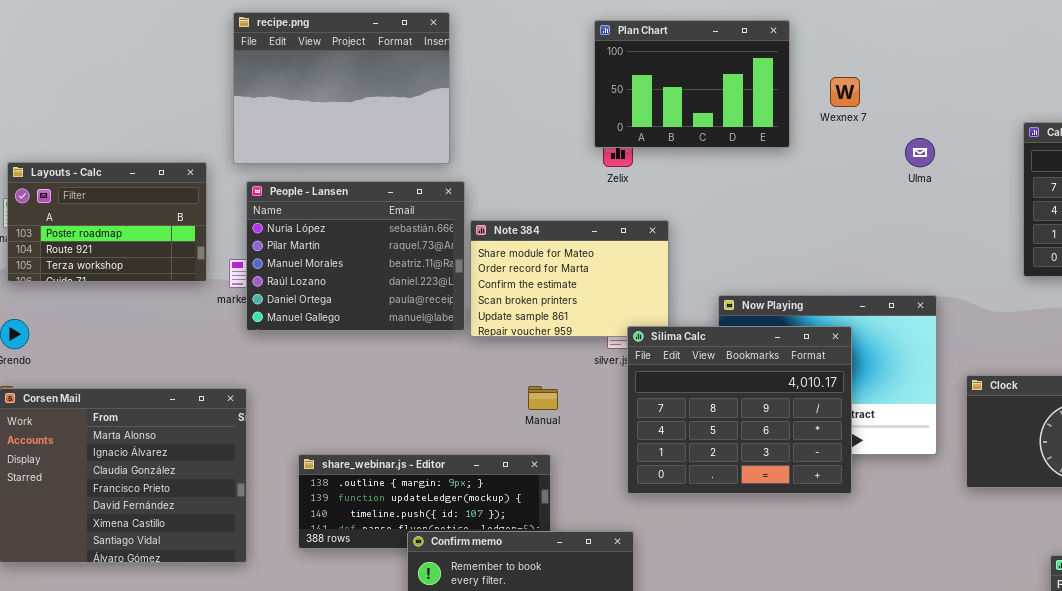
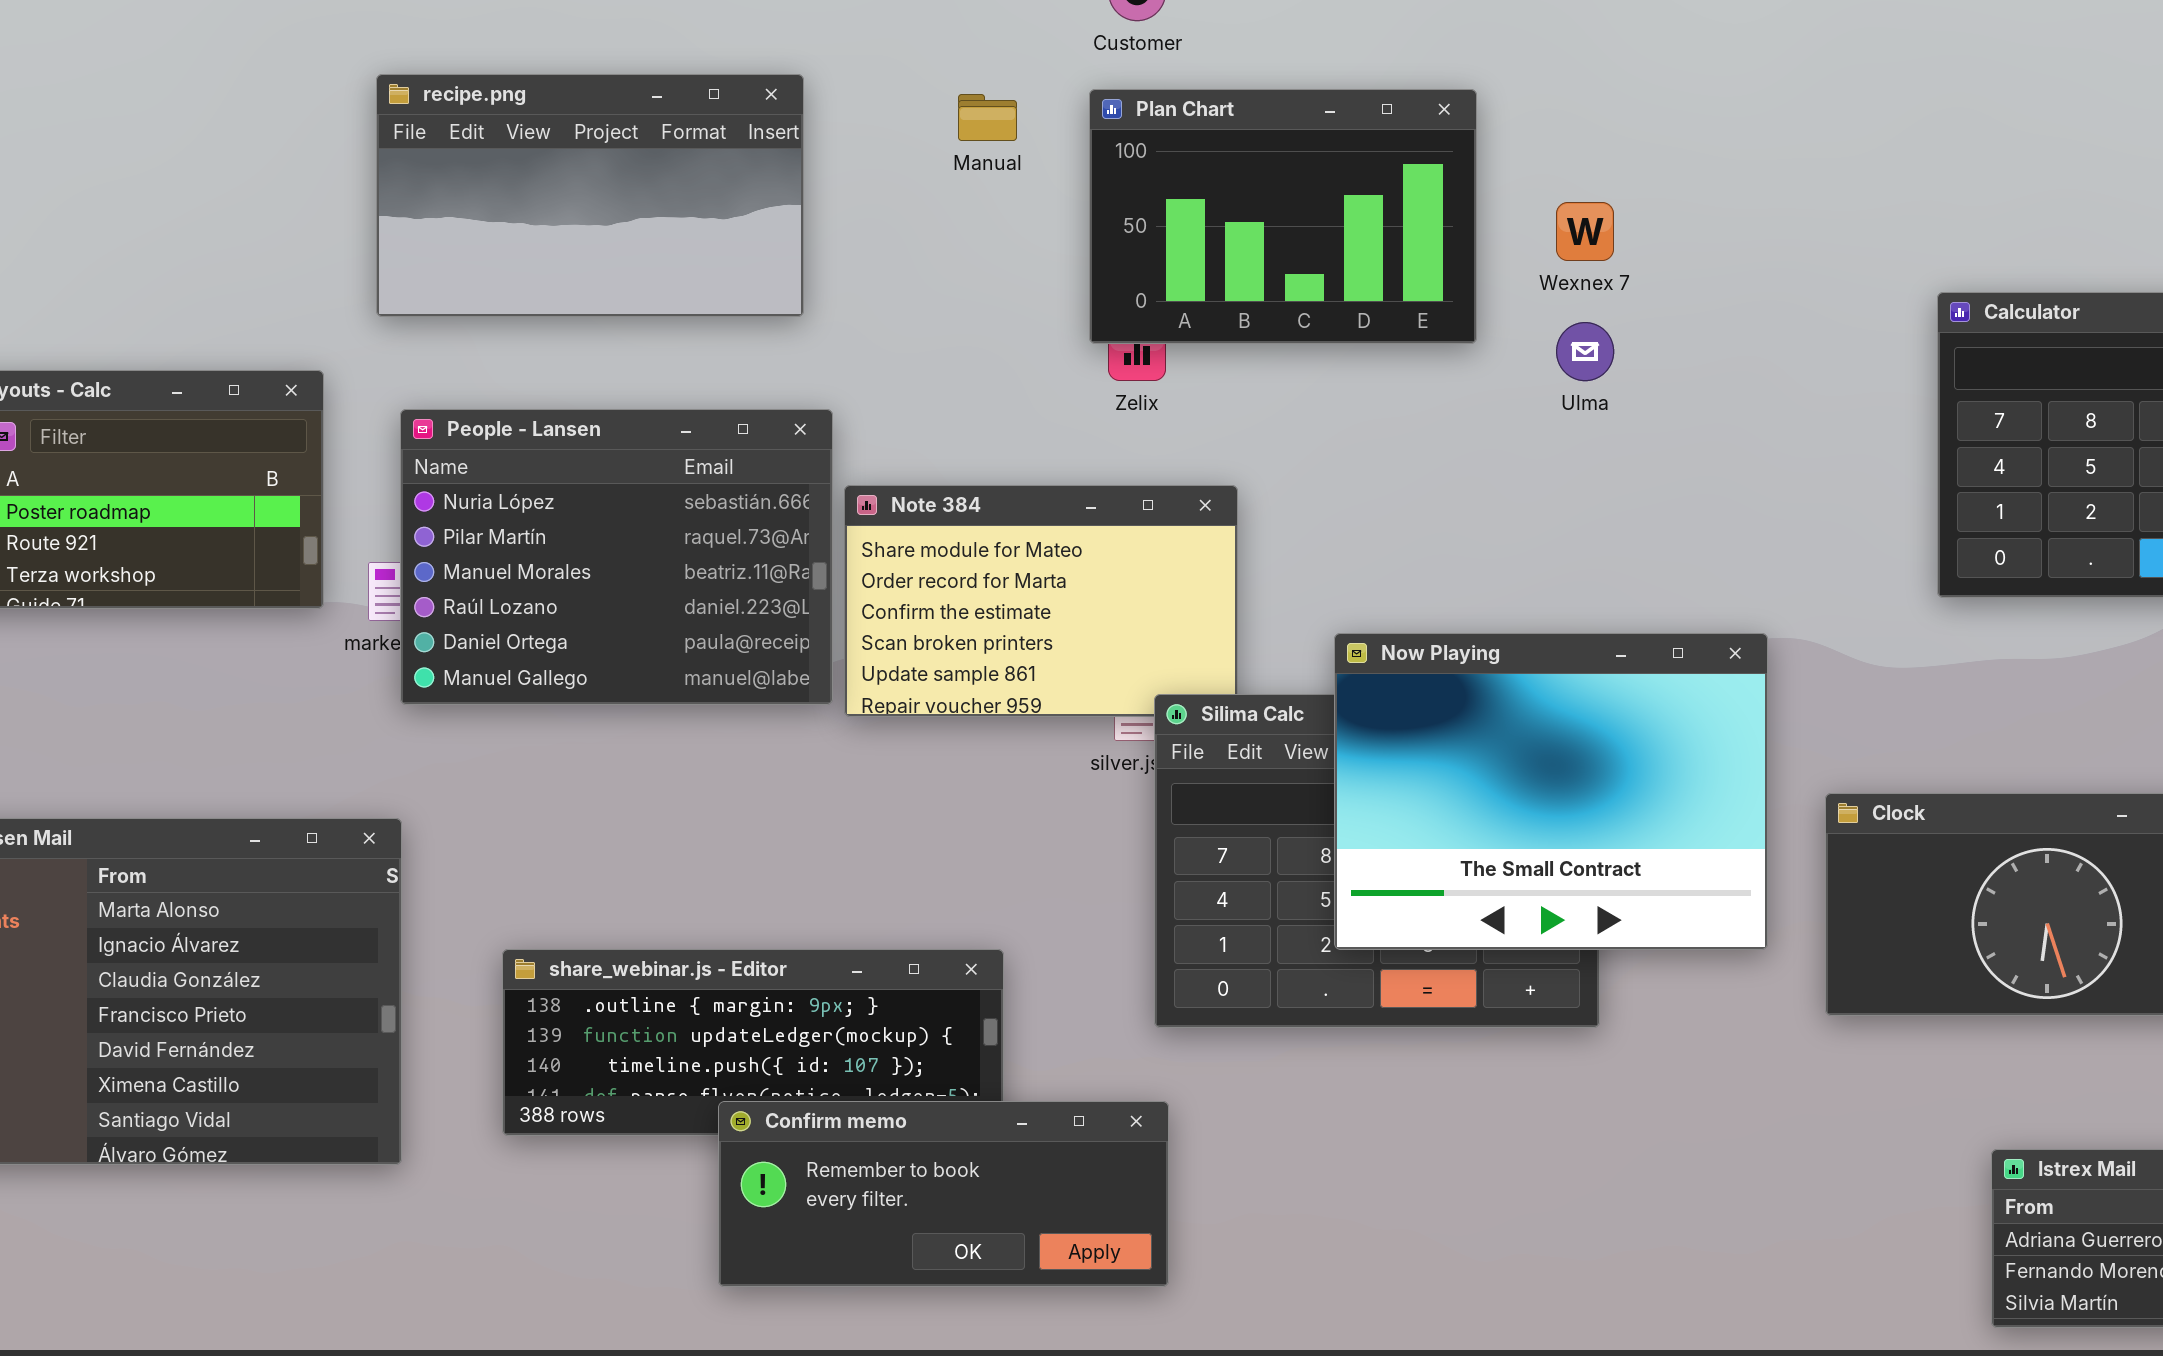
recipe.png: [233,12,450,164] -> [376,74,804,317], resized
Ulma: [905,138,935,167] -> [1556,322,1614,381], moved
Now Playing: [718,295,937,455] -> [1334,633,1768,950], raised
Manual: [528,386,558,410] -> [958,94,1017,141], moved

